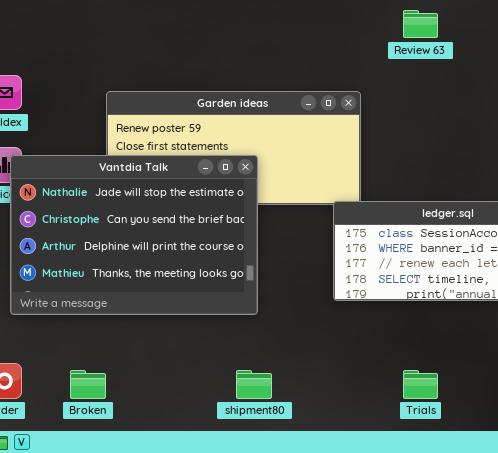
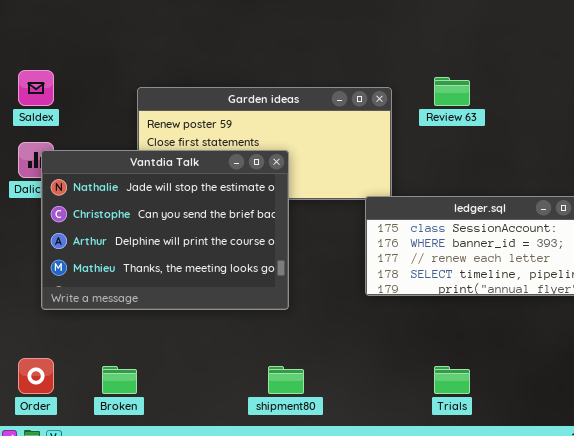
Review 63: [403,10,438,38] -> [434,77,470,106], moved

